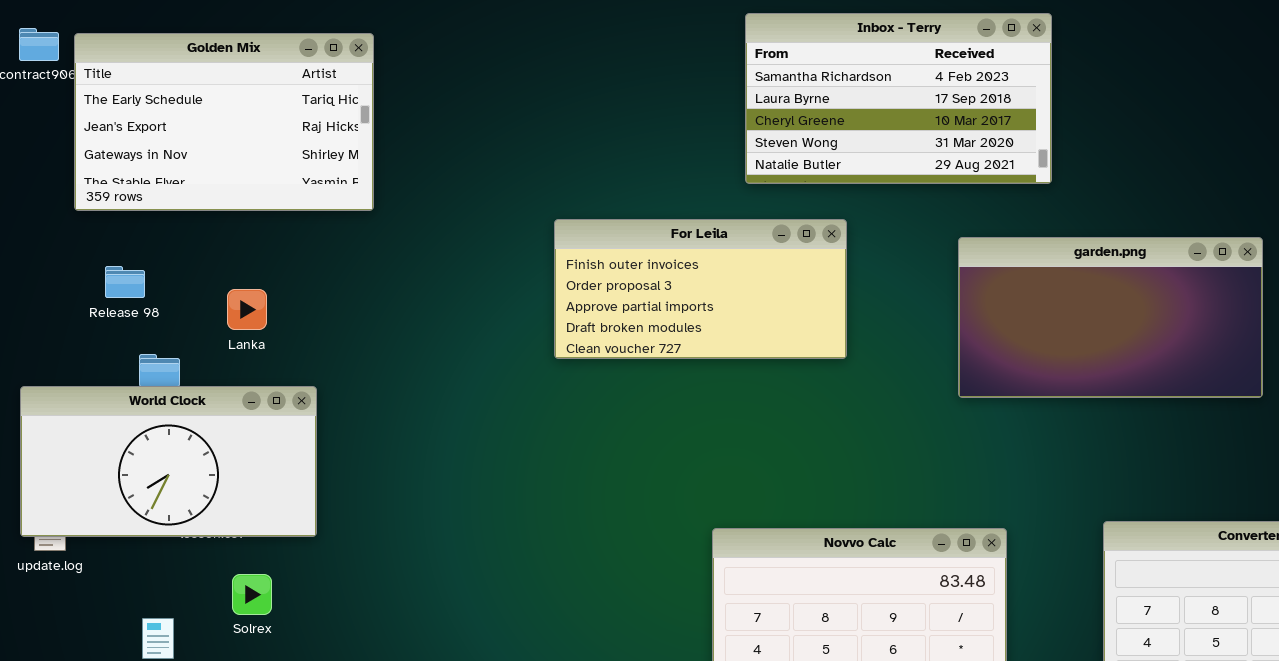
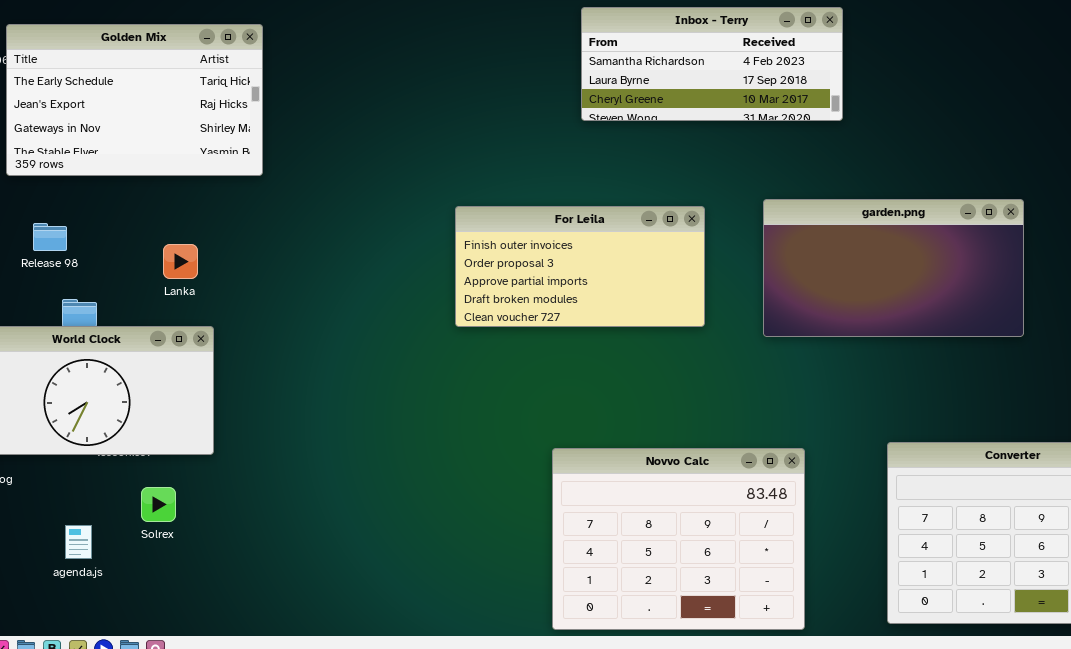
Inbox - Terry: [745,13,1052,184] -> [581,7,843,121], resized
For Leila: [554,219,847,359] -> [455,206,705,327], moved
Lanka: [227,289,267,330] -> [163,244,198,279], moved

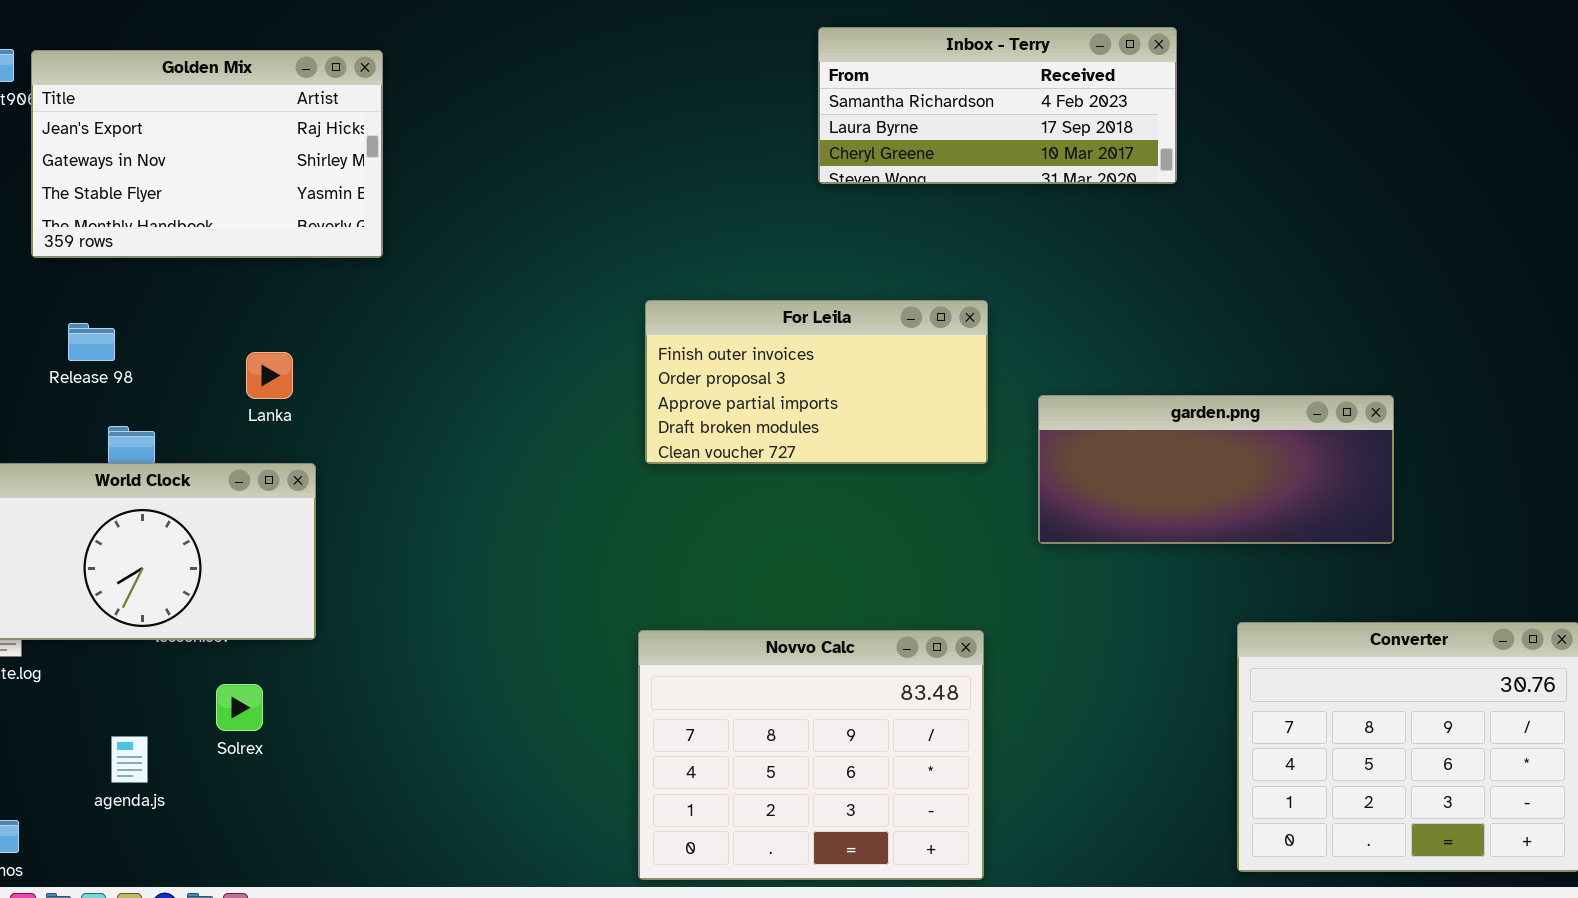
Golden Mix: [6,24,263,176] -> [31,50,383,258], scrolled down 1 row
garden.png: [763,199,1024,337] -> [1038,395,1394,544], moved, resized
Novvo Calc: [552,448,805,630] -> [638,630,984,880], moved

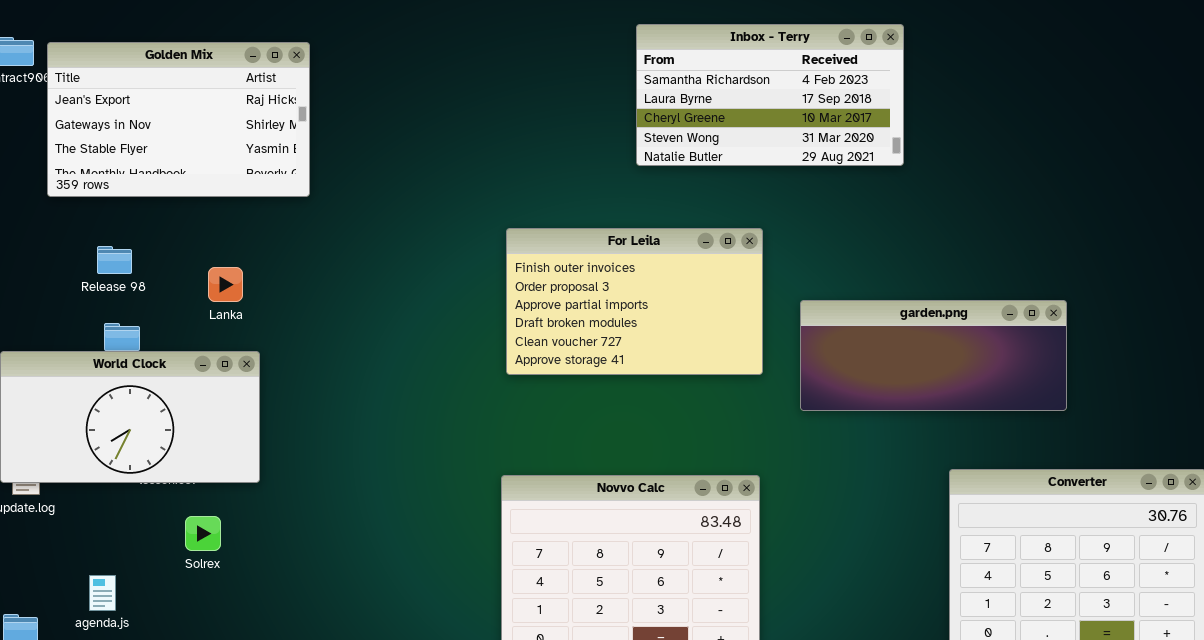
Inbox - Terry: [818,27,1177,184] -> [636,24,904,166], resized
For Leila: [645,300,988,464] -> [506,228,763,375], resized
Release 98: [68,323,115,361] -> [97,246,132,274], moved
agenda.js: [111,736,148,783] -> [89,575,116,611], moved

